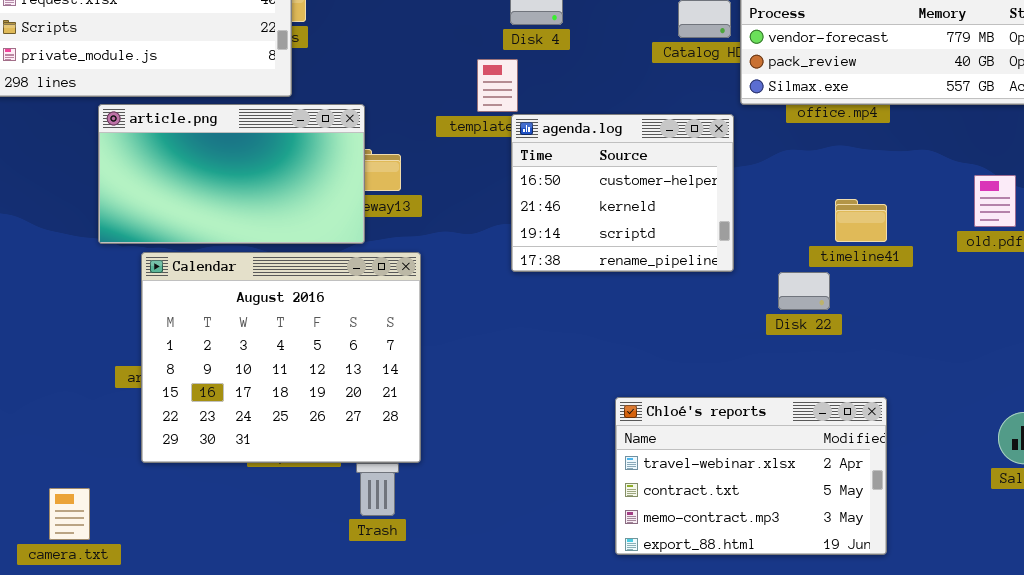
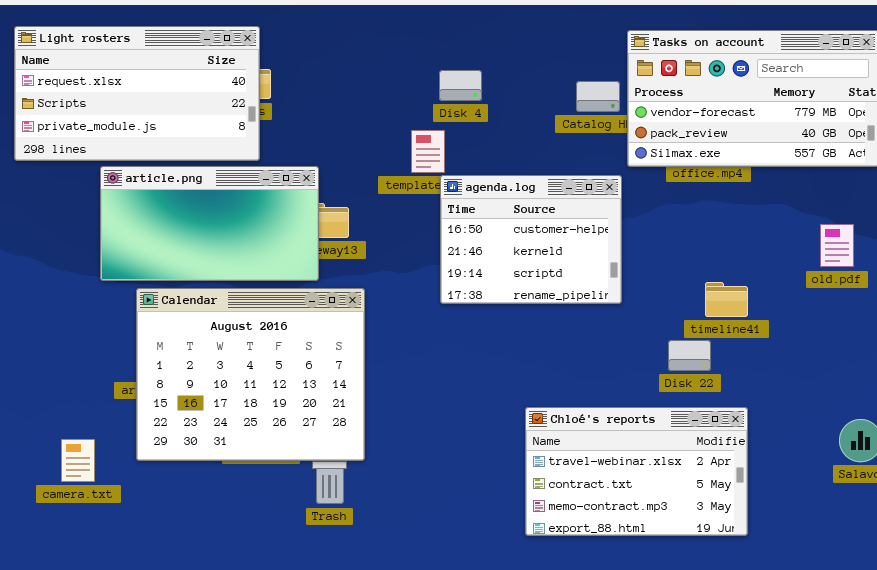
timeline41: [835,199,887,242] -> [705,282,748,317], moved
Disk 22: [778,272,830,310] -> [668,340,711,371], moved
camera.txt: [49,488,90,540] -> [61,439,95,482], moved

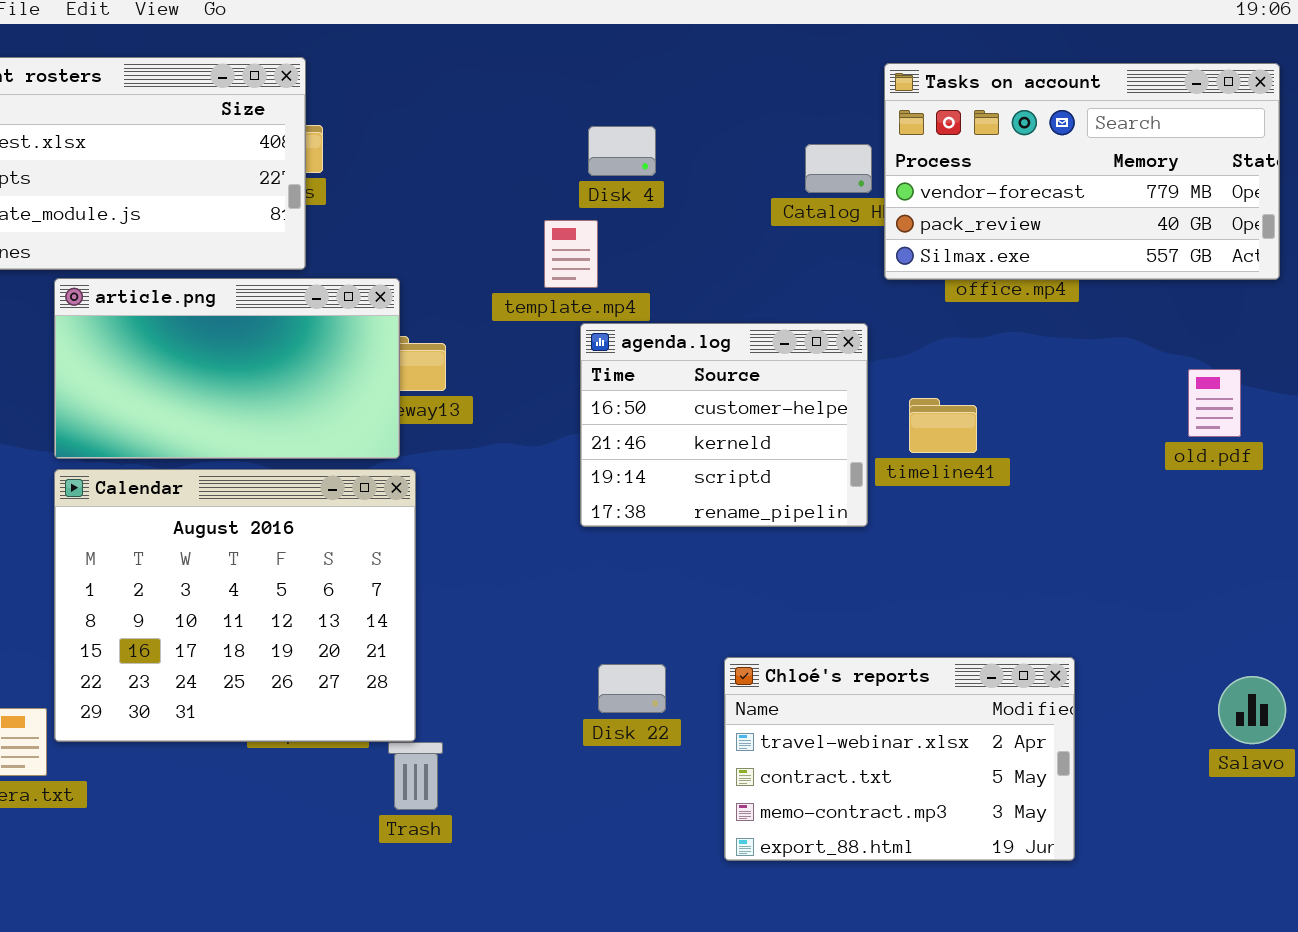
agenda.log: [440,175,622,304] -> [580,323,868,527], moved
timeline41: [705,282,748,317] -> [909,398,977,453], moved
Calendar: [136,288,365,461] -> [54,469,416,742], moved
Disk 22: [668,340,711,371] -> [598,664,666,713], moved

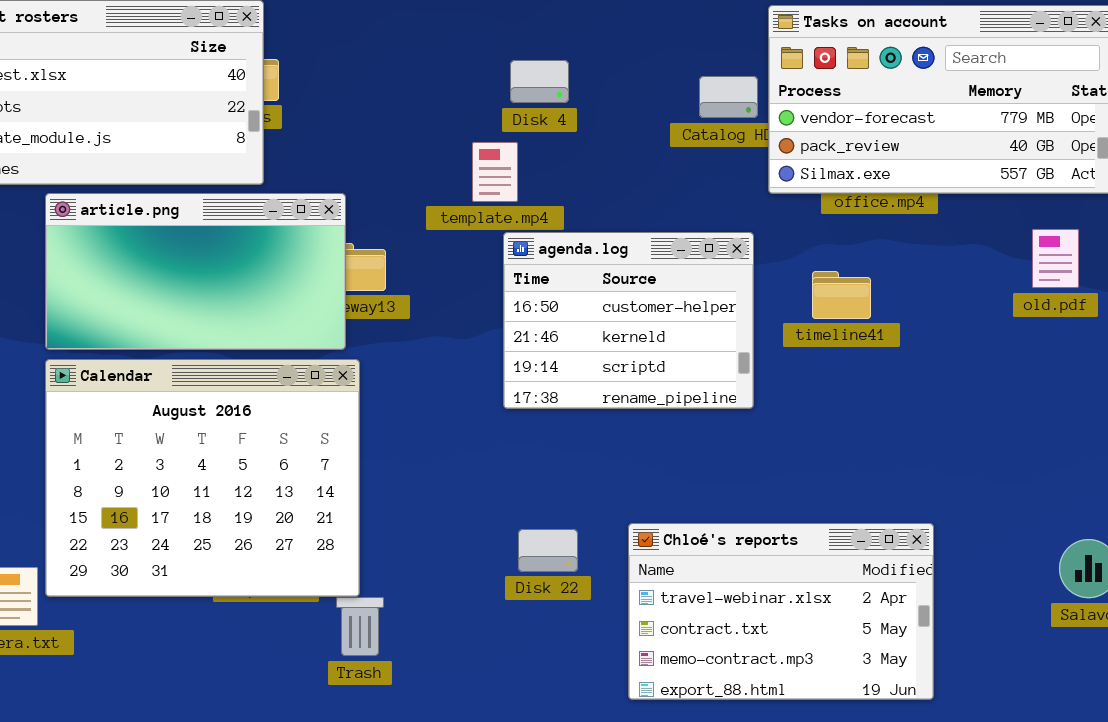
old.pdf: [1188,369,1241,437] -> [1032,229,1079,288], moved
timeline41: [909,398,977,453] -> [812,271,871,319], moved

